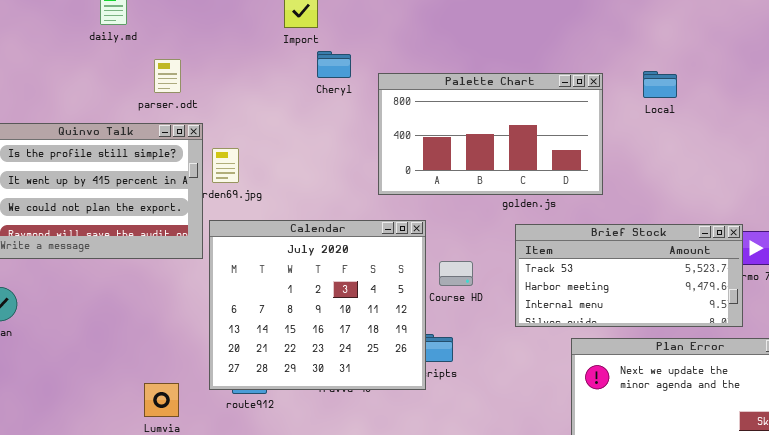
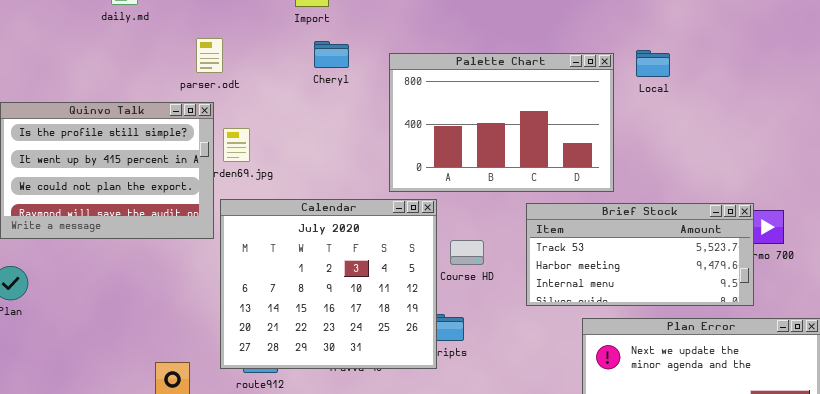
Cheryl: [317,51,351,78] -> [314,41,349,68], moved
parser.odt: [154,59,181,93] -> [196,38,223,73], moved
Local: [643,71,677,98] -> [636,50,670,77], moved
Palette Chart: [378,73,603,195] -> [389,53,614,192], resized

